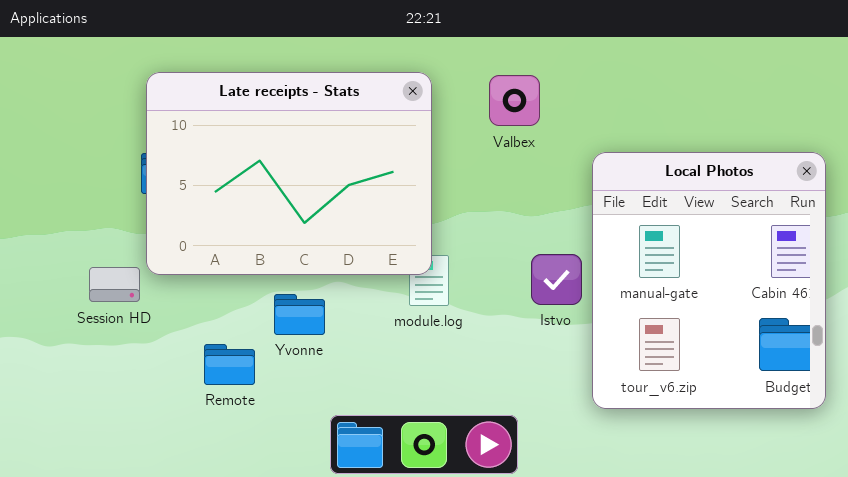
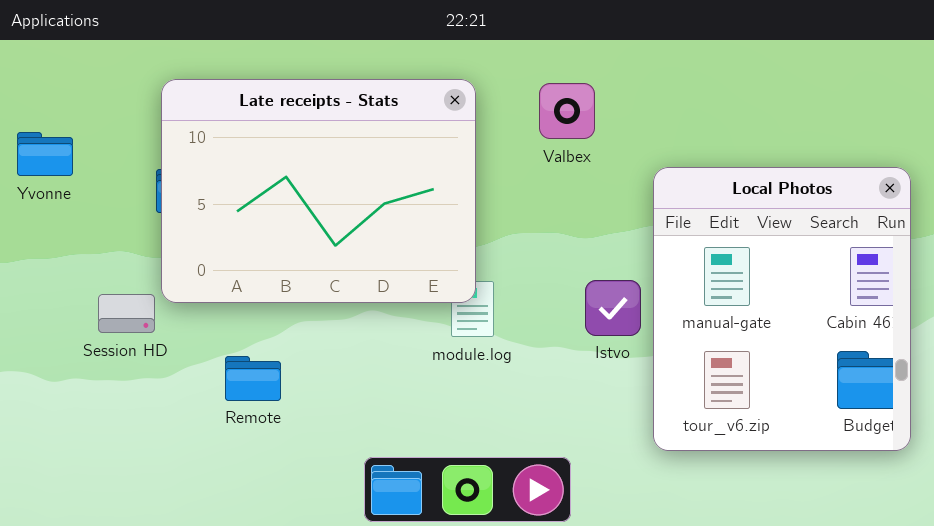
Yvonne: [274,294,325,335] -> [17,132,73,176], moved
Remote: [204,344,255,385] -> [225,356,281,401], moved

